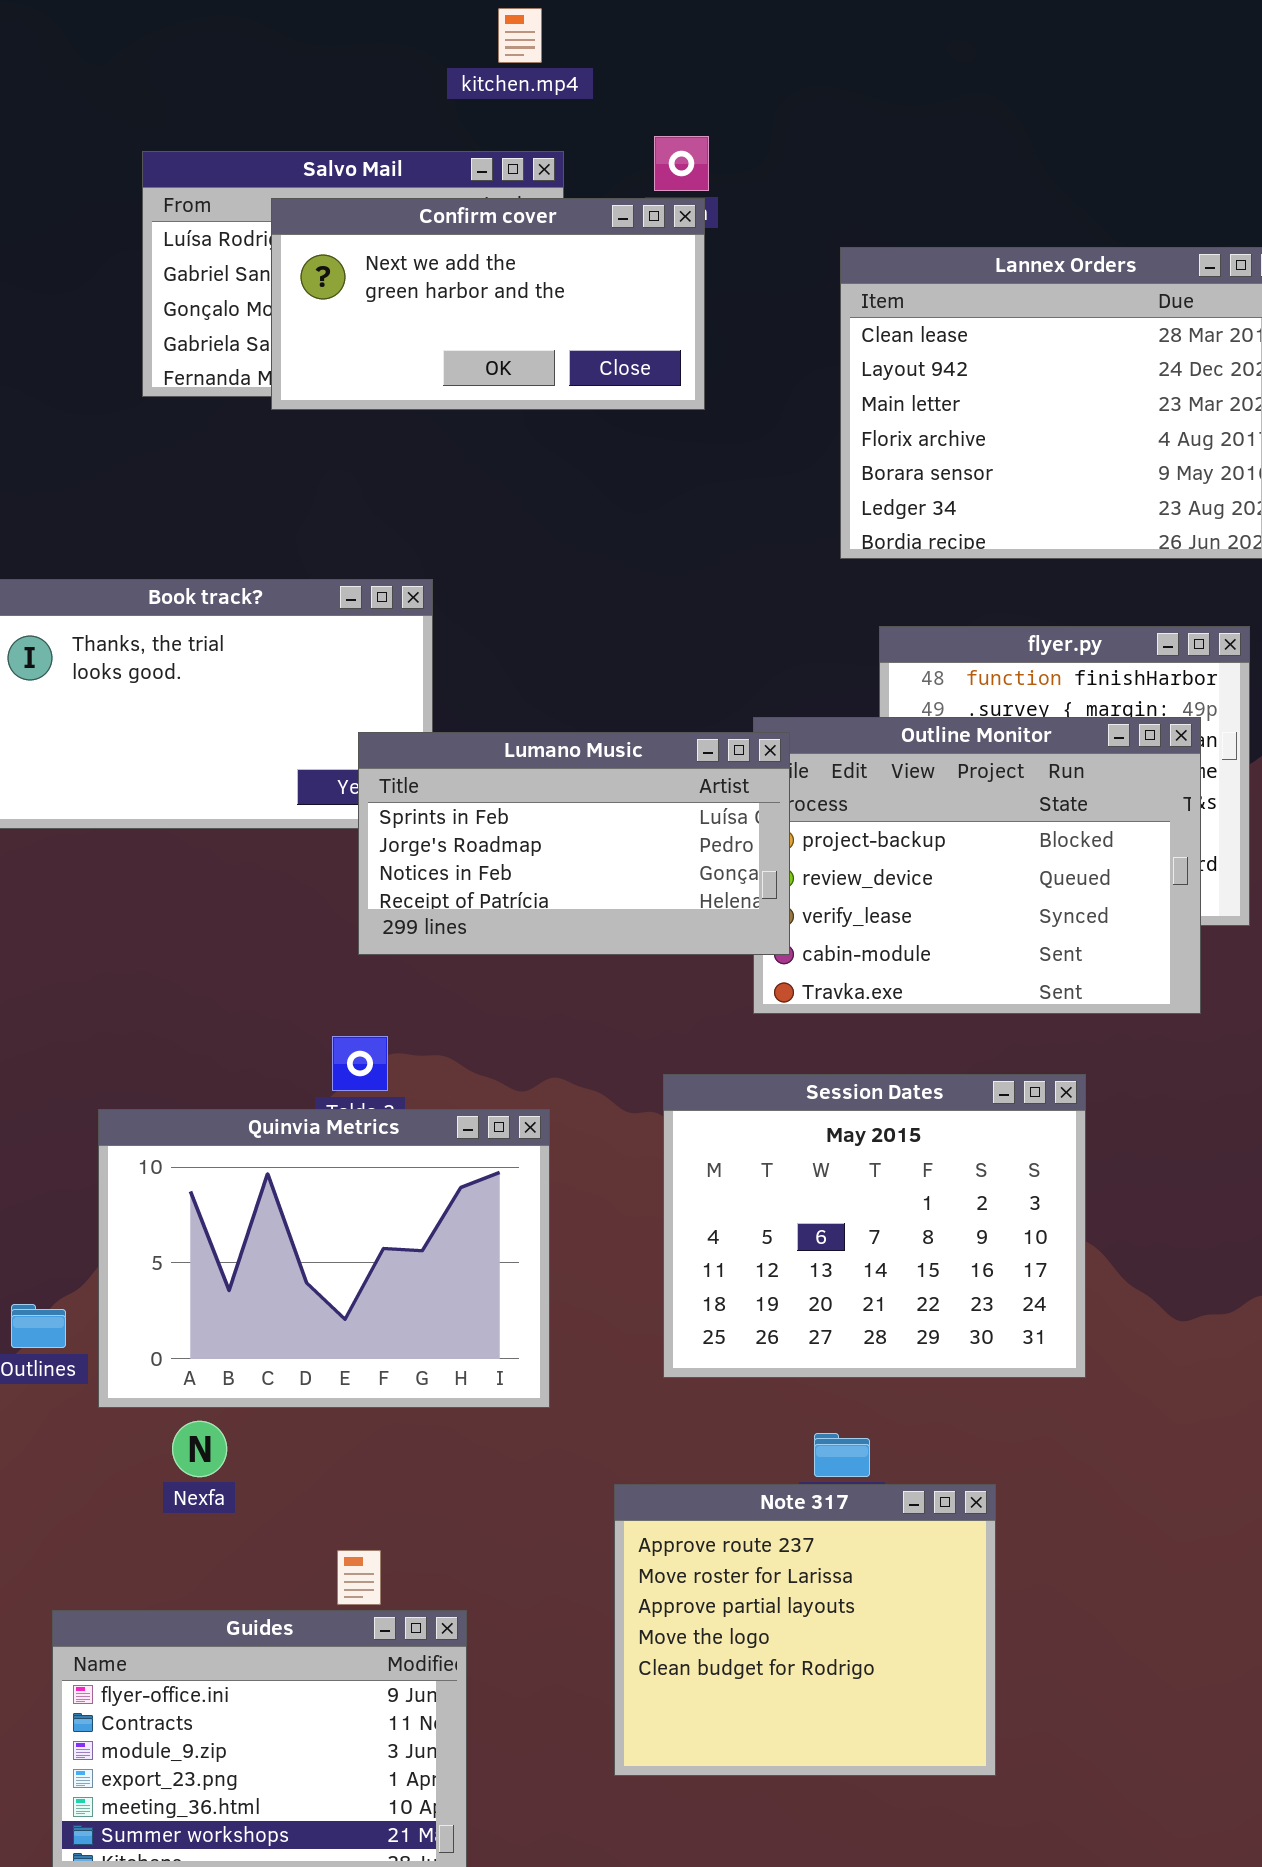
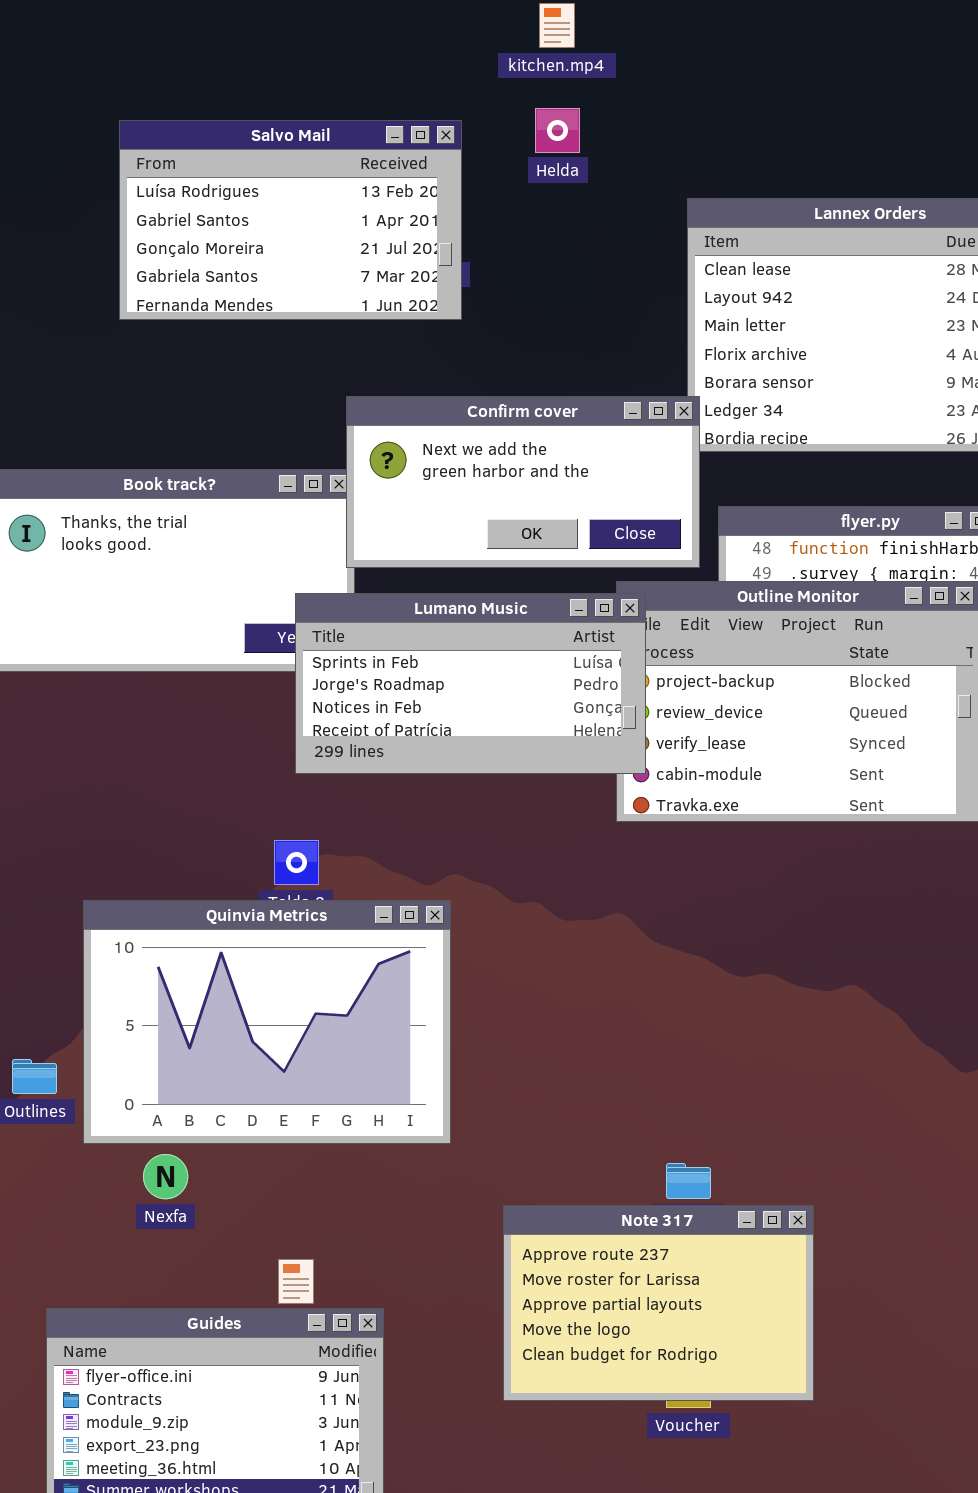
kitchen.mp4: [498,8,542,63] -> [539,3,575,48], moved
Confirm cover: [271,198,705,410] -> [346,396,700,568], moved
Session Dates: [663,1074,1086,1378] -> none, closed
Note 317: [614,1484,996,1776] -> [503,1205,814,1401], resized

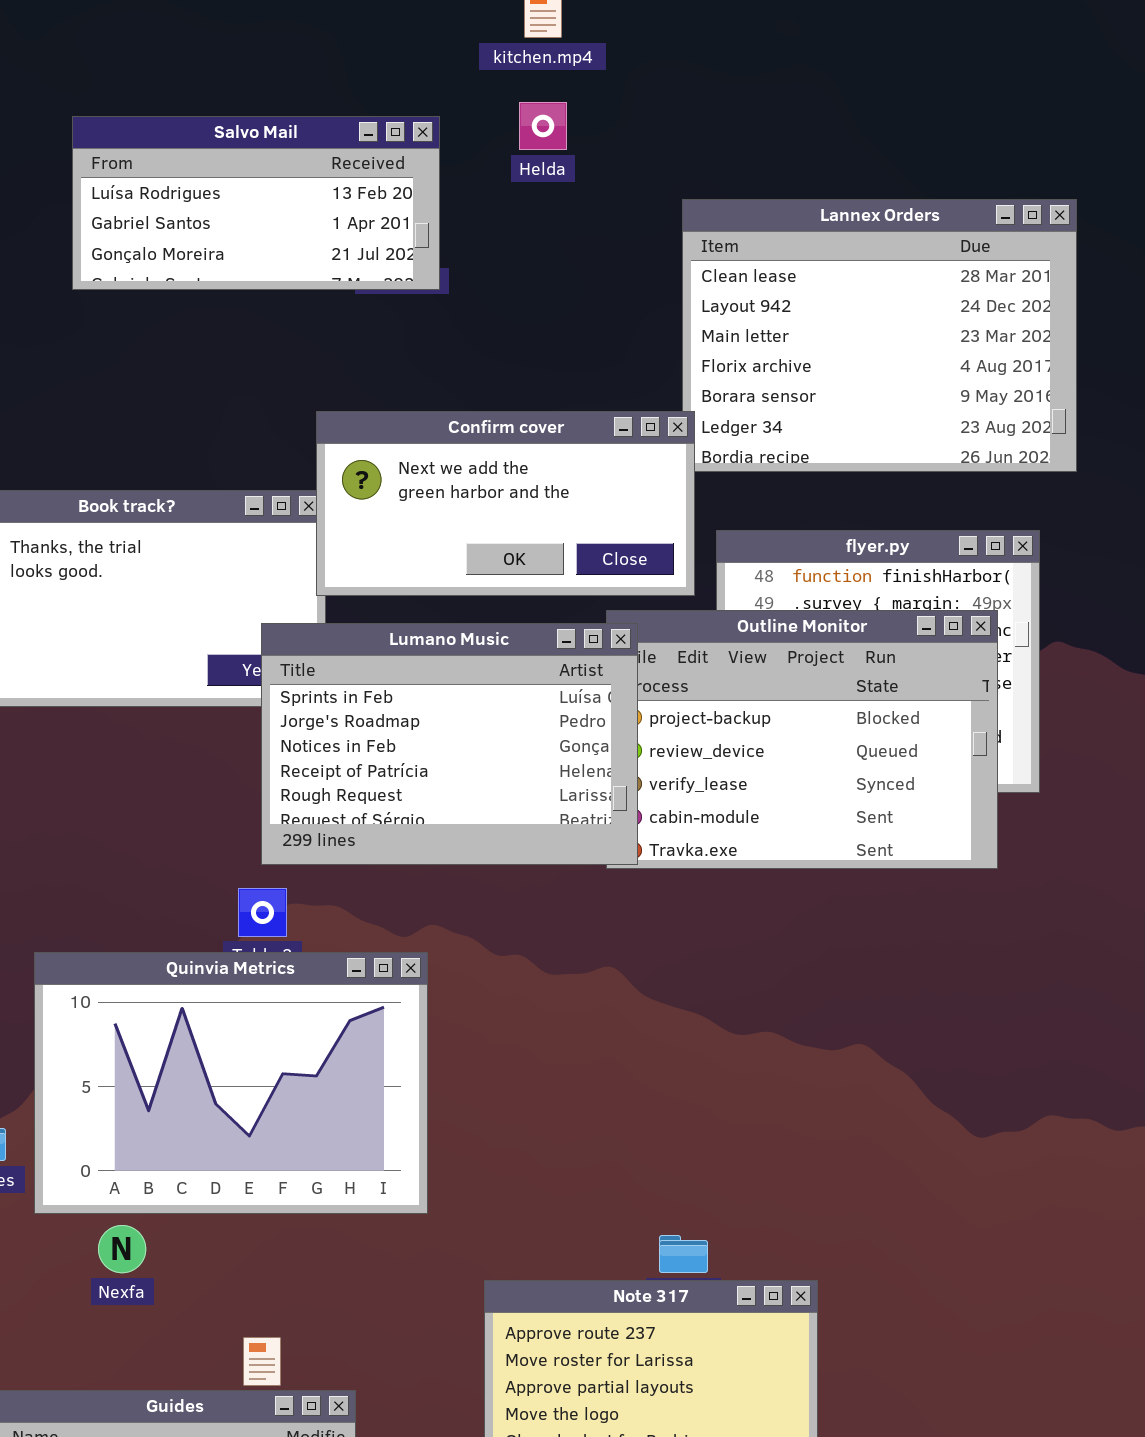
Salvo Mail: [119,120,462,320] -> [72,116,440,290], resized
Lumano Music: [295,593,646,774] -> [261,623,638,865], resized

